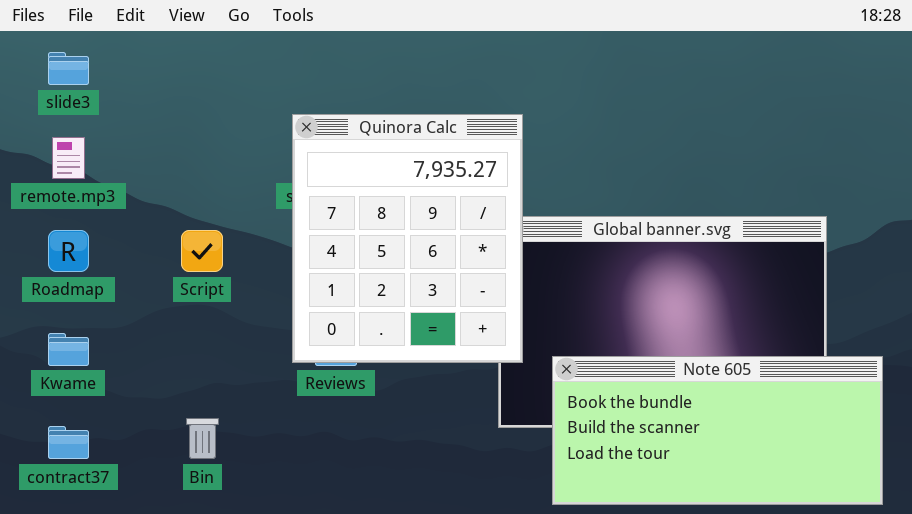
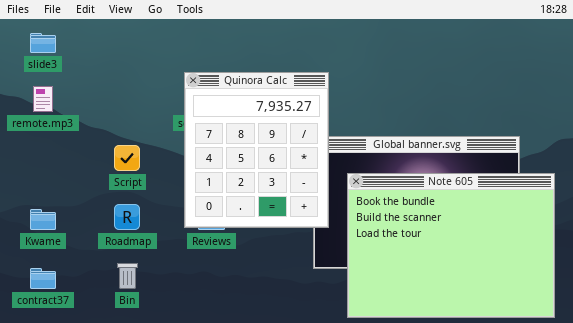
Roadmap: [48,230,89,272] -> [114,204,140,230], moved
Note 605: [552,356,883,505] -> [347,173,555,318], resized

